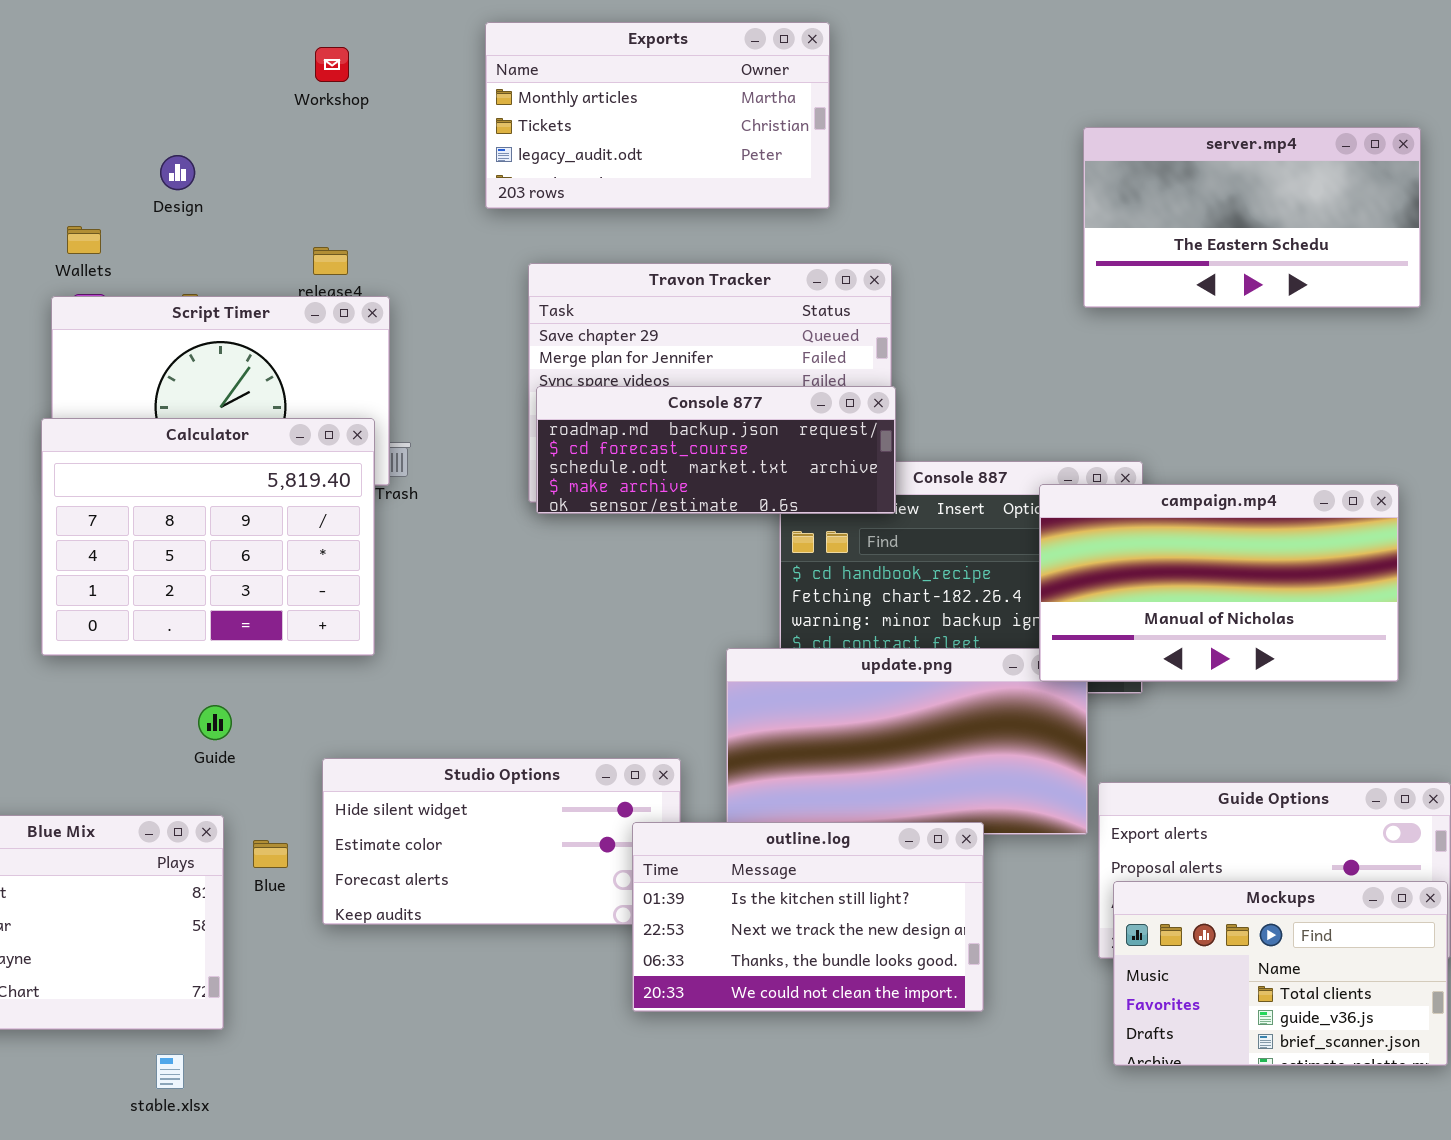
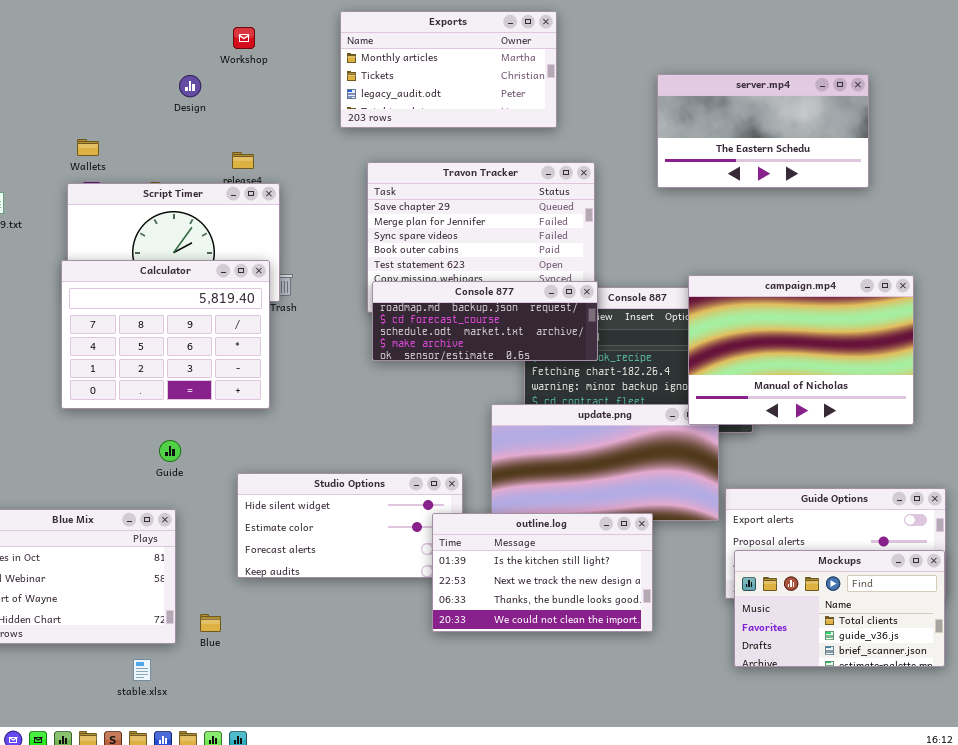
server.mp4: [1083,127,1421,308] -> [657,74,869,188], moved
Design: [160,155,195,190] -> [179,75,201,97], moved
Console 877: [536,386,896,514] -> [372,281,598,361], moved
campaign.mp4: [1039,484,1399,682] -> [688,275,914,425], resized
Blue: [253,840,288,868] -> [200,614,221,632], moved

